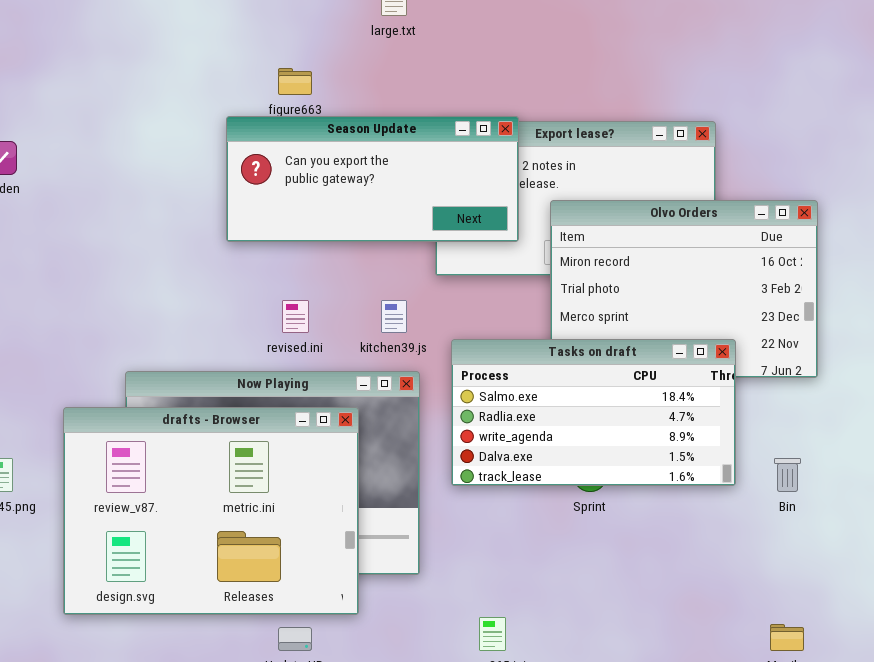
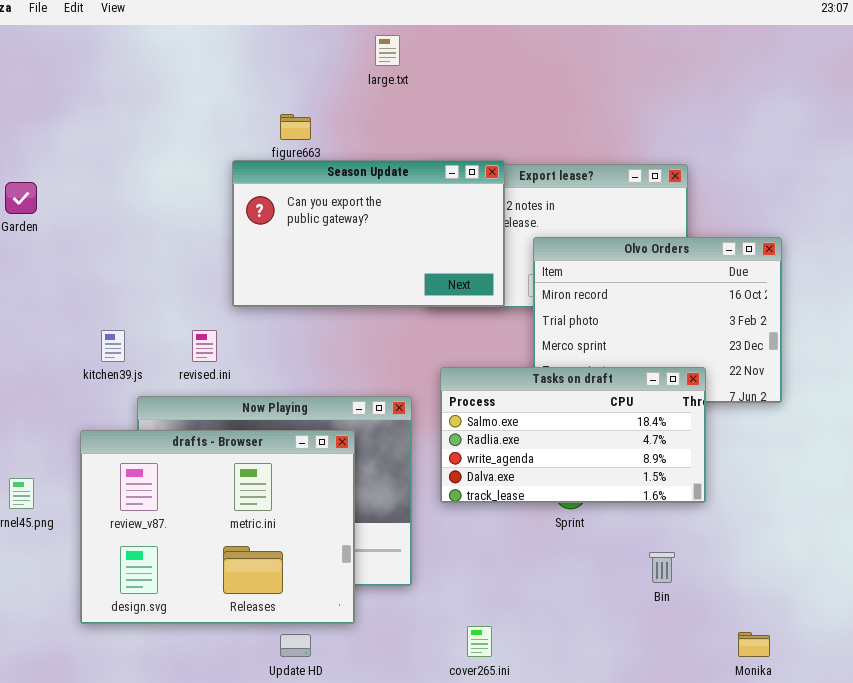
Season Update: [226,116,519,242] -> [232,160,505,307], resized
revised.ini: [282,300,309,333] -> [192,330,217,362], moved
kitchen39.js: [381,300,407,333] -> [101,330,125,362], moved
Bin: [774,458,801,492] -> [649,552,675,583], moved

